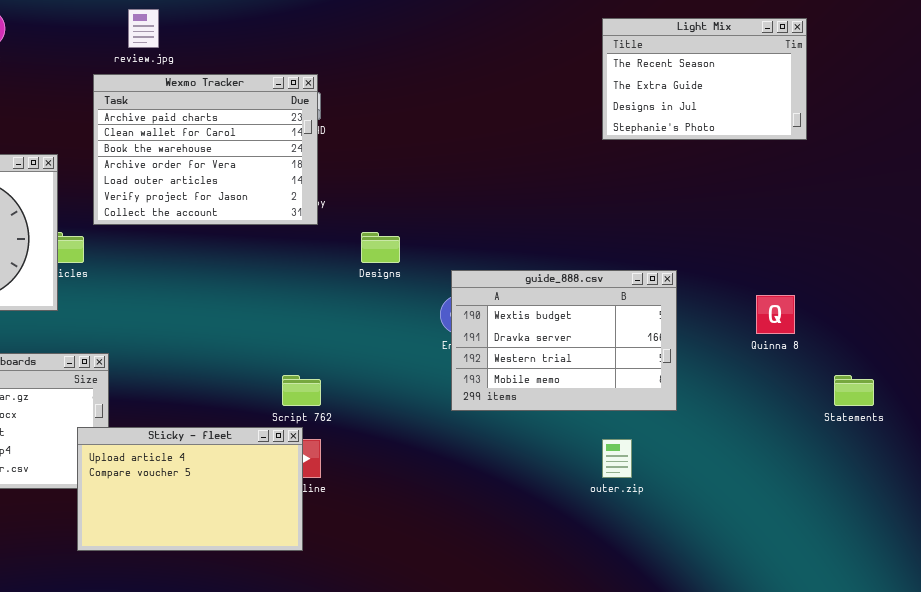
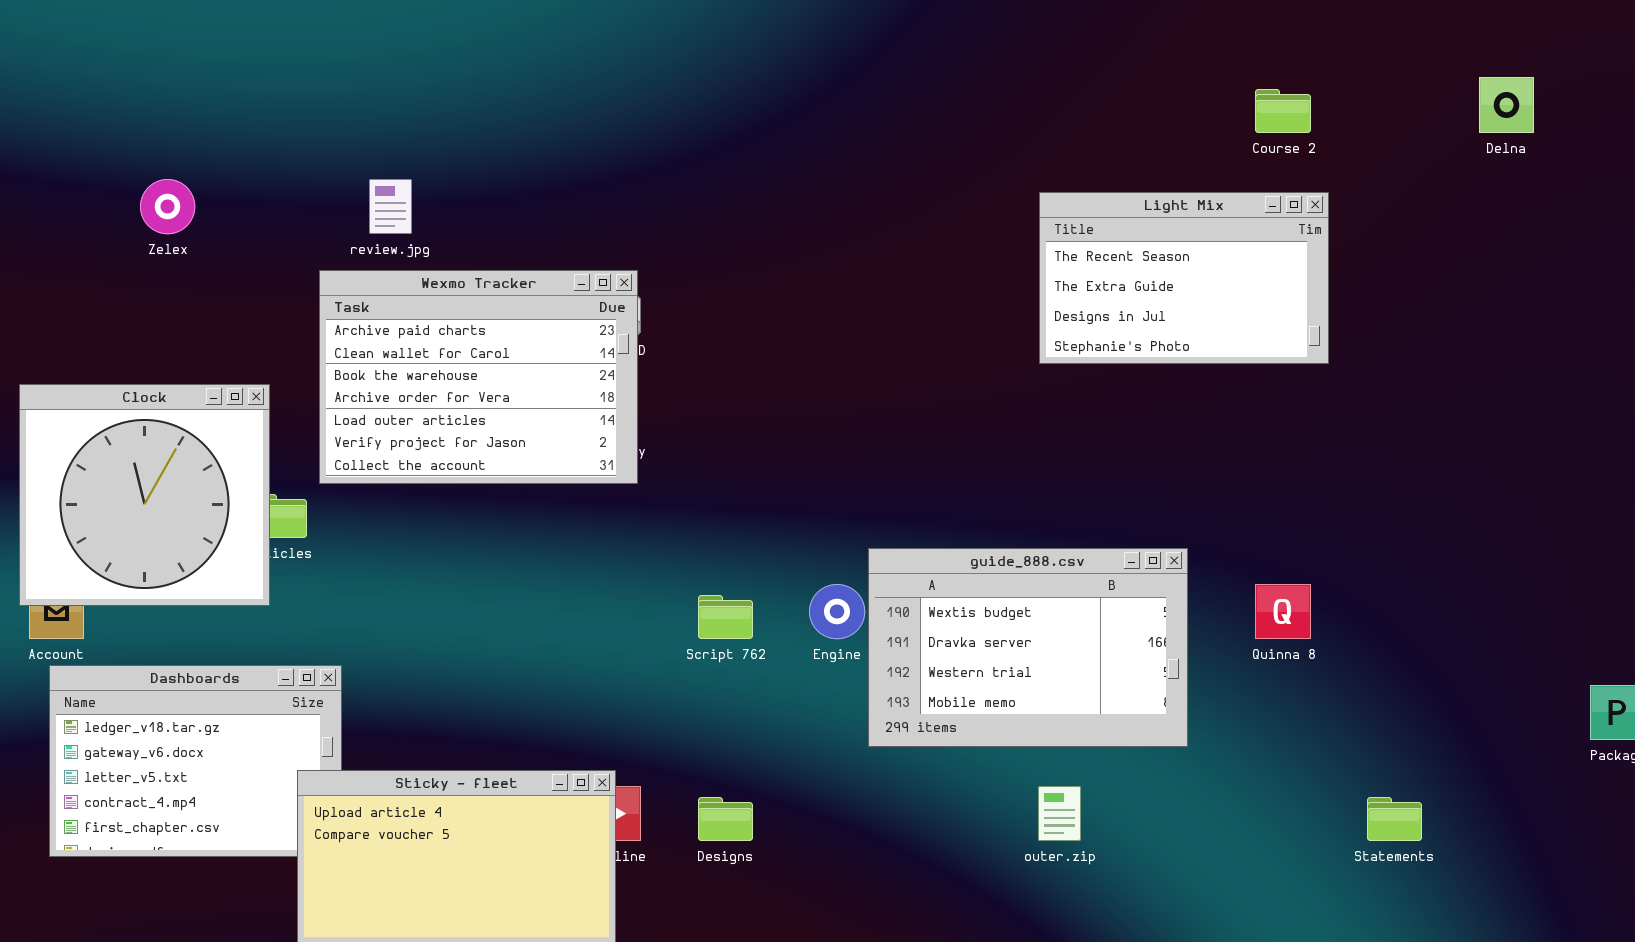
Designs: [361,232,400,263] -> [698,797,753,841], moved
guide_888.csv: [451,270,677,411] -> [868,548,1188,747], moved
Script 762: [282,375,321,406] -> [698,595,753,639], moved
Statements: [834,375,874,406] -> [1367,797,1422,841], moved

